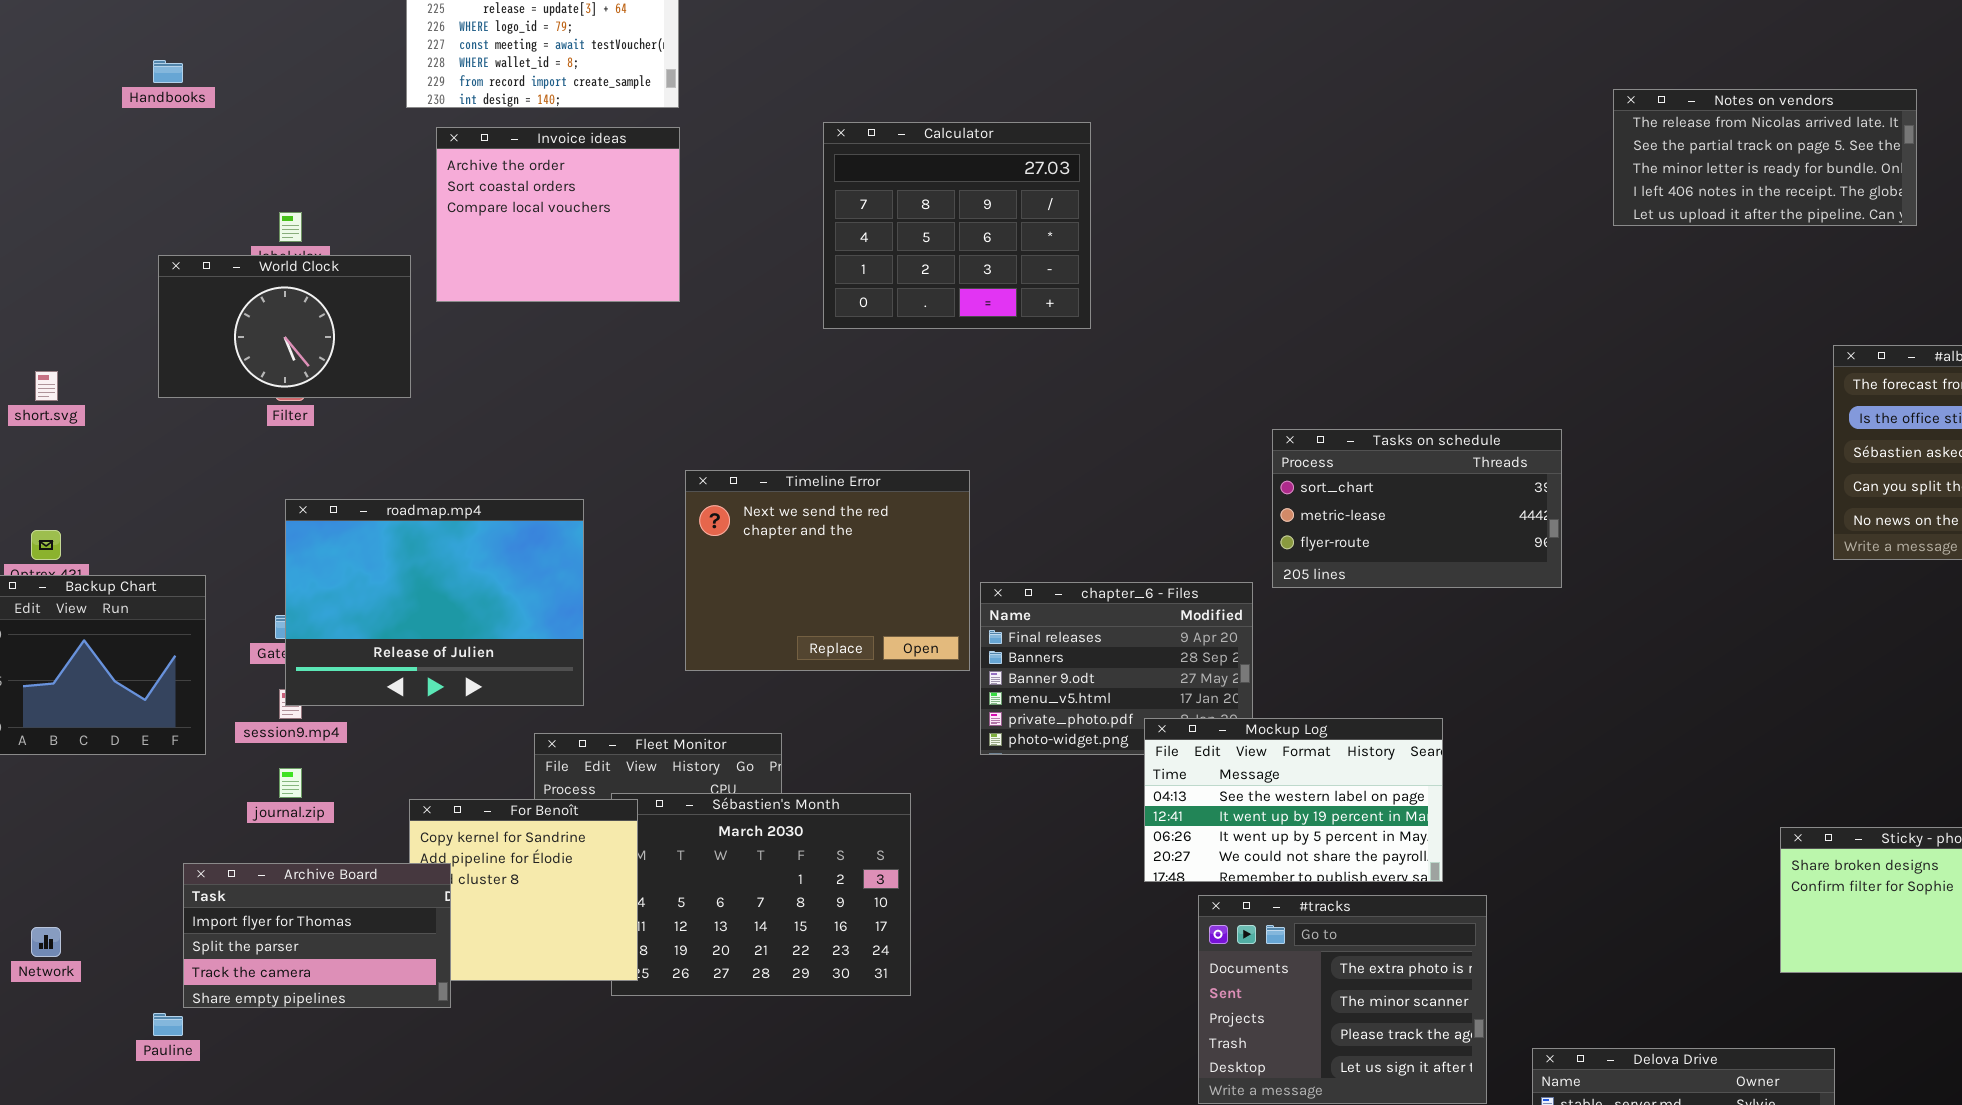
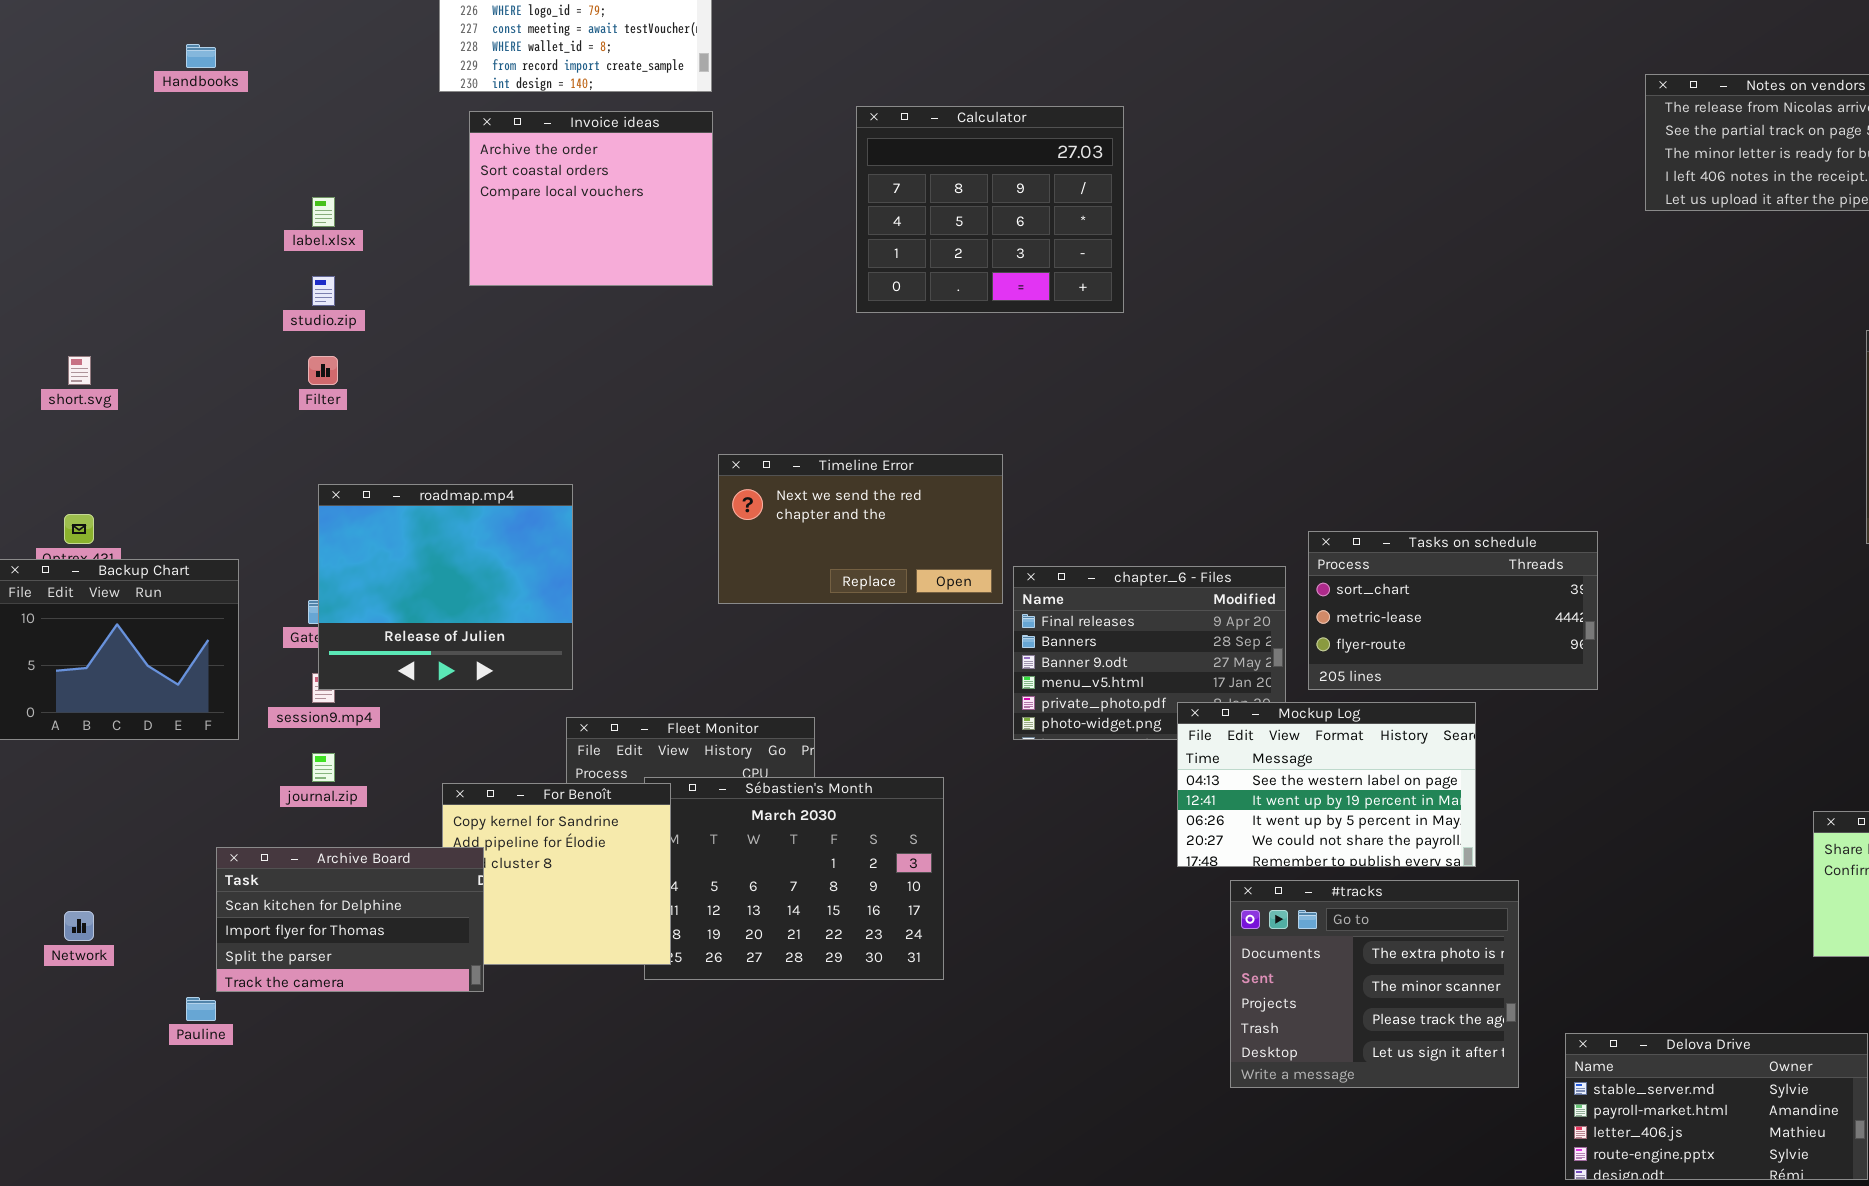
World Clock: [158,255,411,398] -> none, closed
Tasks on schedule: [1272,429,1562,588] -> [1308,531,1598,690], moved
Timeline Error: [685,470,970,671] -> [718,454,1003,604], resized
roadmap.mp4: [285,499,584,706] -> [318,484,573,690], resized
Archive Board: [183,863,451,1008] -> [216,847,484,992], scrolled up 1 row

